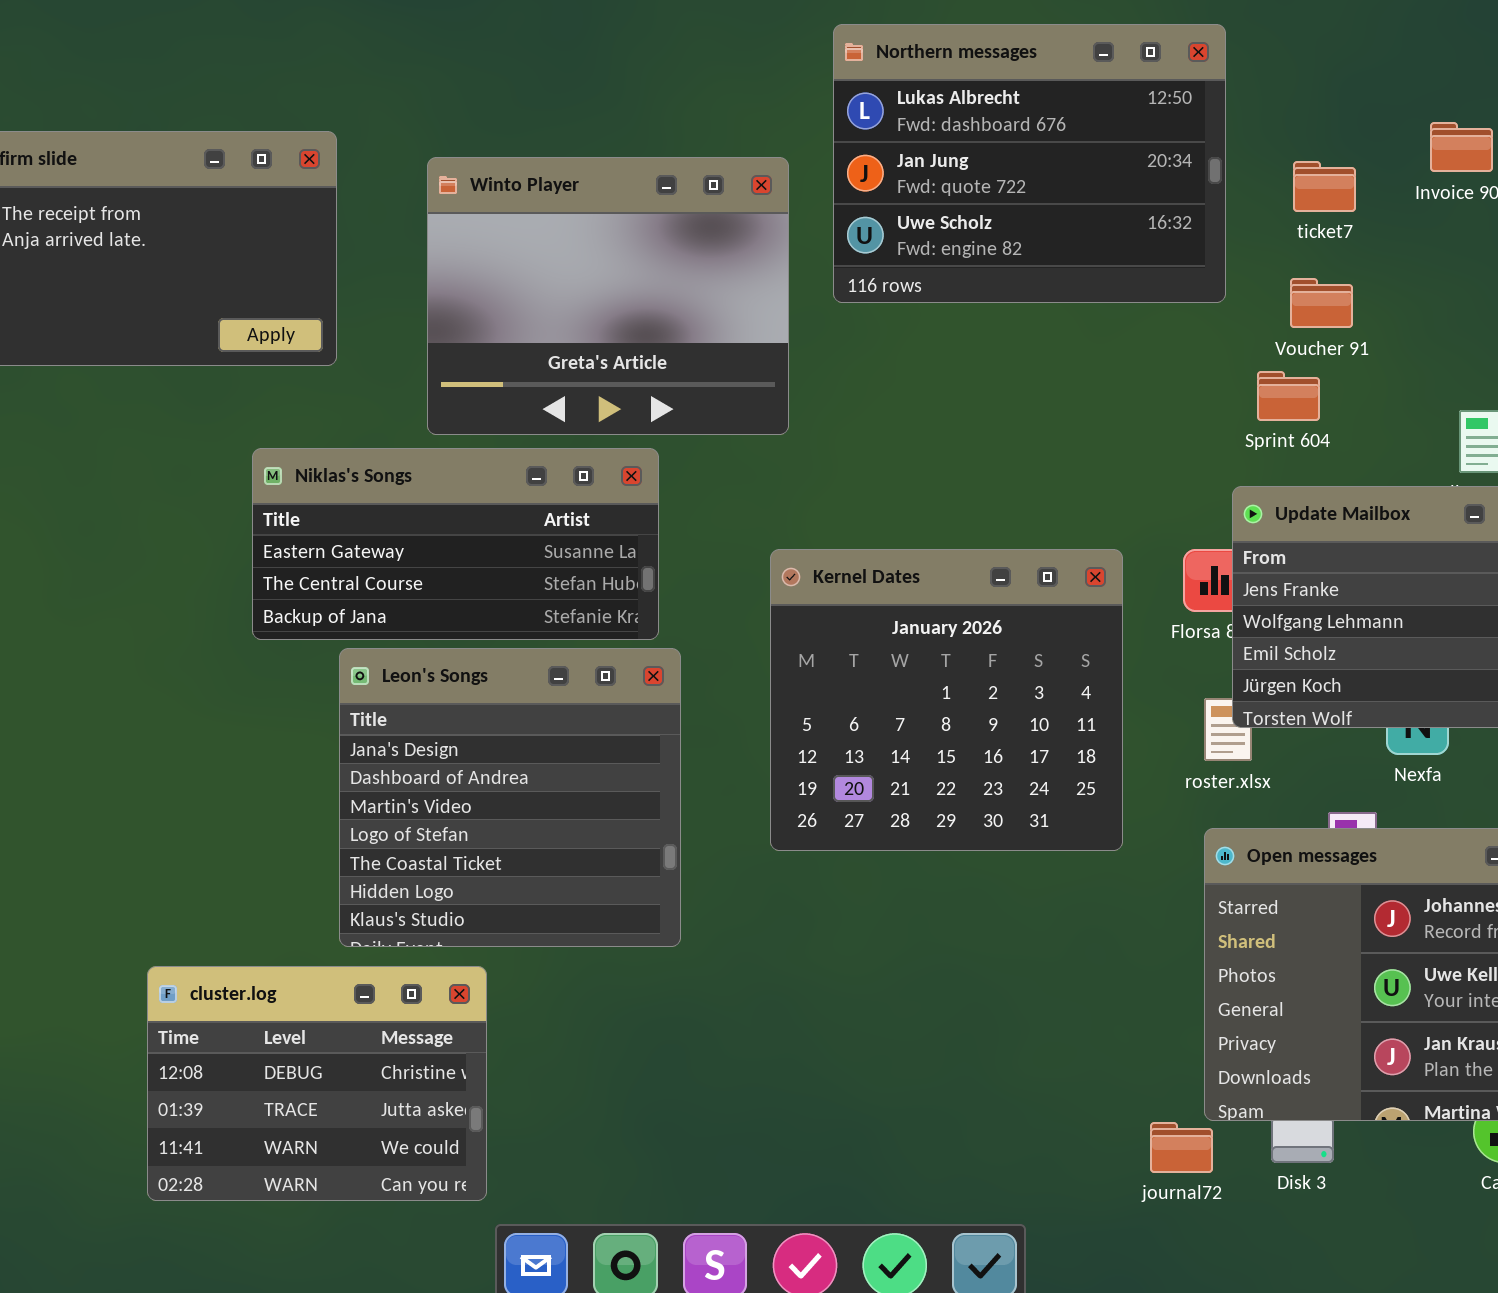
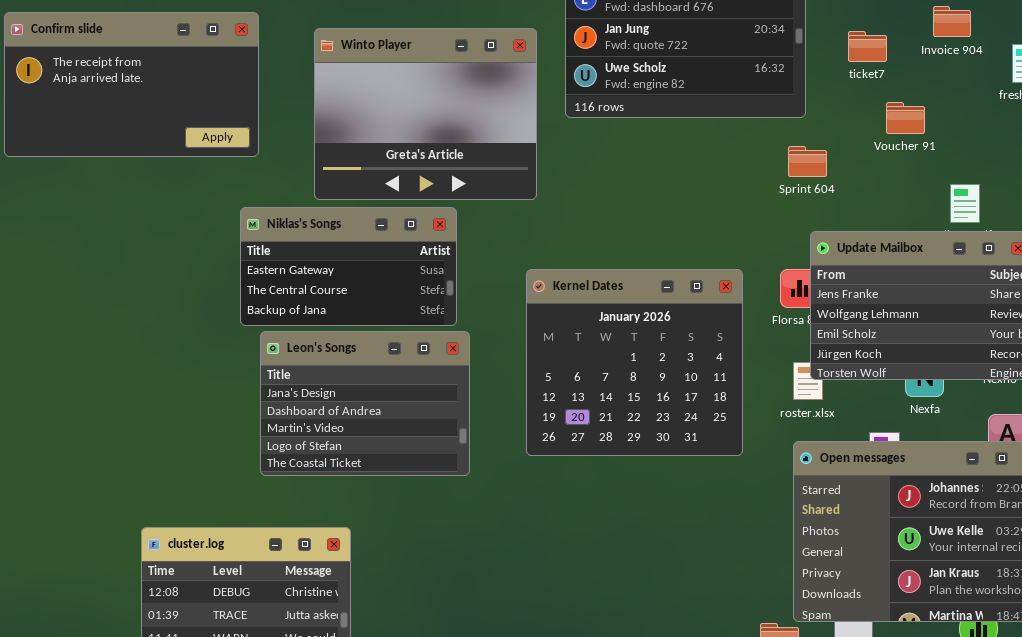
Voucher 91: [1290,278,1353,328] -> [886,102,925,134], moved
Sprint 604: [1257,371,1320,421] -> [788,146,827,177], moved
Niklas's Songs: [252,448,659,640] -> [240,207,457,326], resized
Leon's Songs: [339,648,681,947] -> [260,331,470,476], resized

